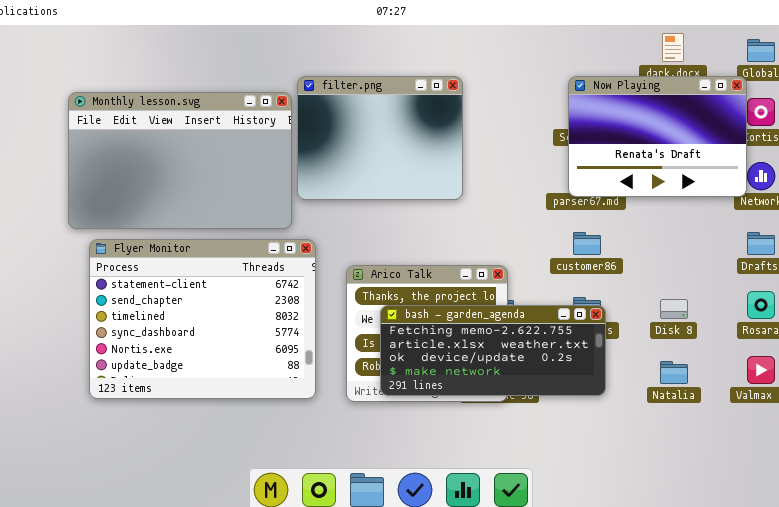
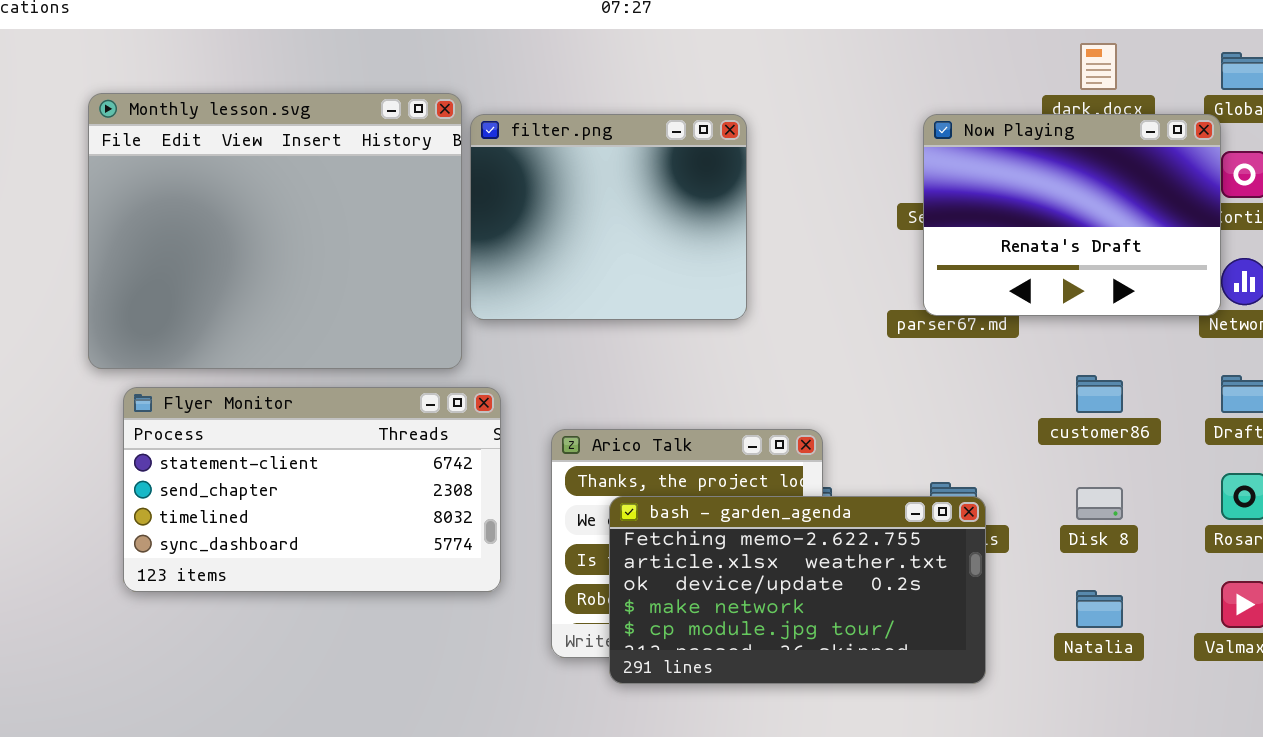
Monthly lesson.svg: [68,92,292,229] -> [88,93,462,369], resized
customer86: [573,232,601,255] -> [1076,375,1123,413], moved
Flyer Monitor: [89,239,316,399] -> [123,387,501,592], resized
bash - garden_agenda: [380,305,606,396] -> [609,496,986,684], resized

